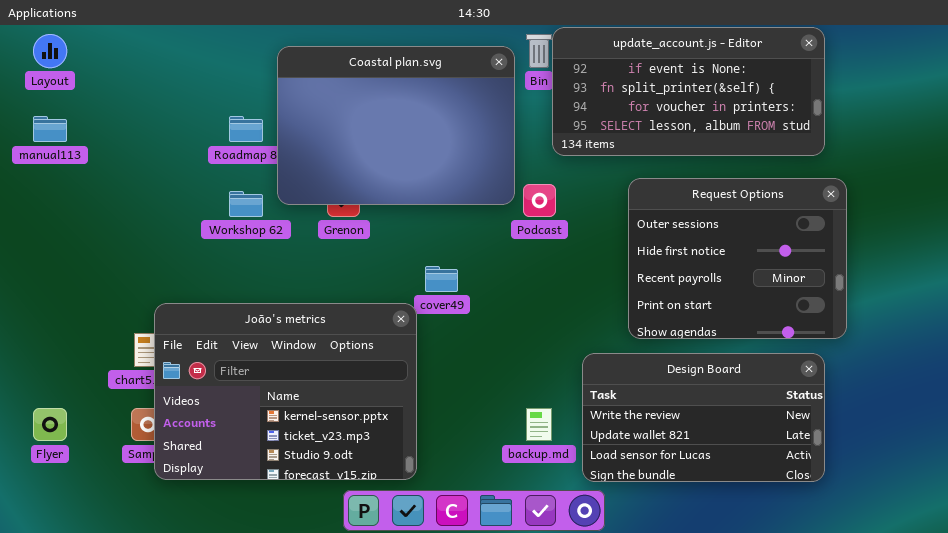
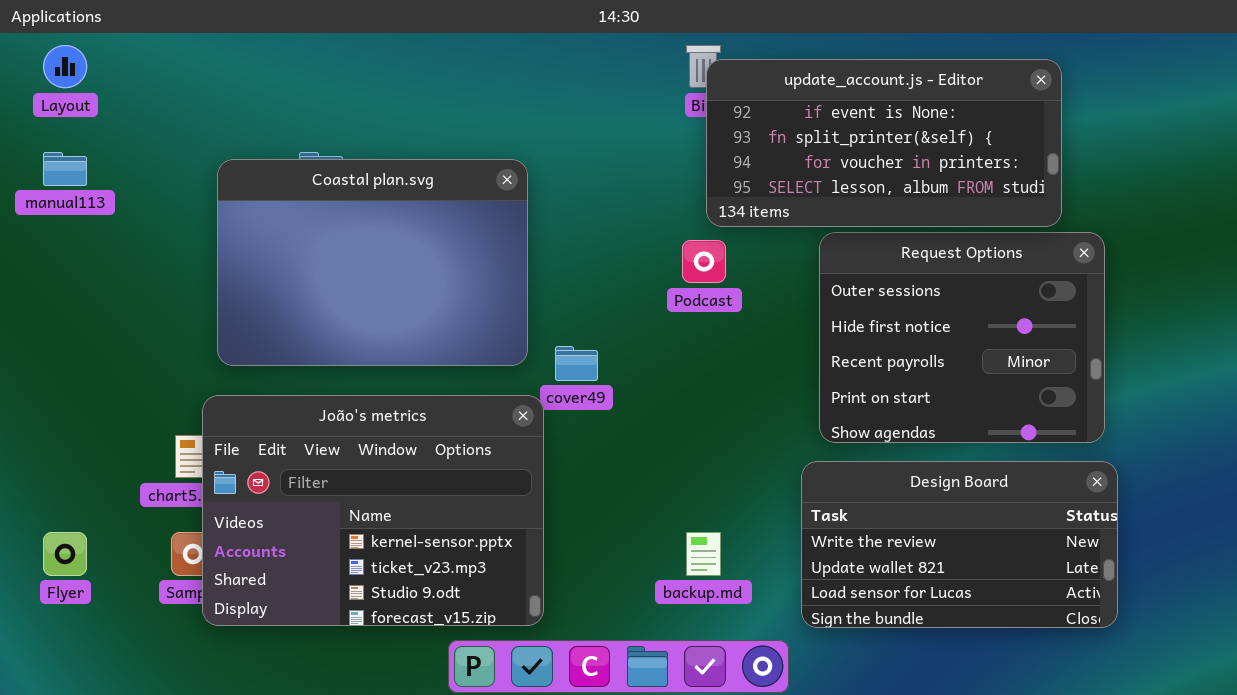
update_account.js - Editor: [552,27,825,156] -> [706,59,1062,227], moved
Coastal plan.svg: [277,46,515,205] -> [217,159,528,366], moved
Design Board: [582,353,825,482] -> [801,461,1118,628], moved

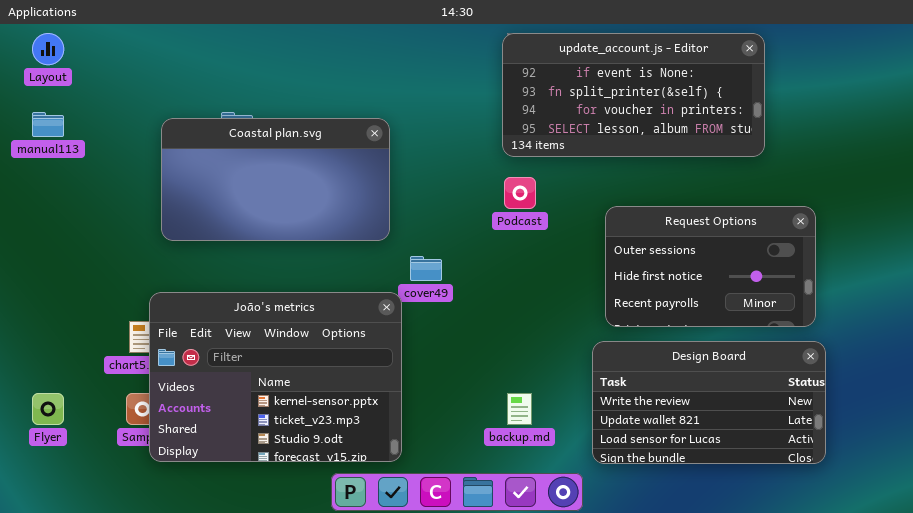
update_account.js - Editor: [706,59,1062,227] -> [502,33,765,157], moved
Coastal plan.svg: [217,159,528,366] -> [161,118,390,241], resized
Request Options: [819,232,1105,443] -> [605,206,816,327], resized

